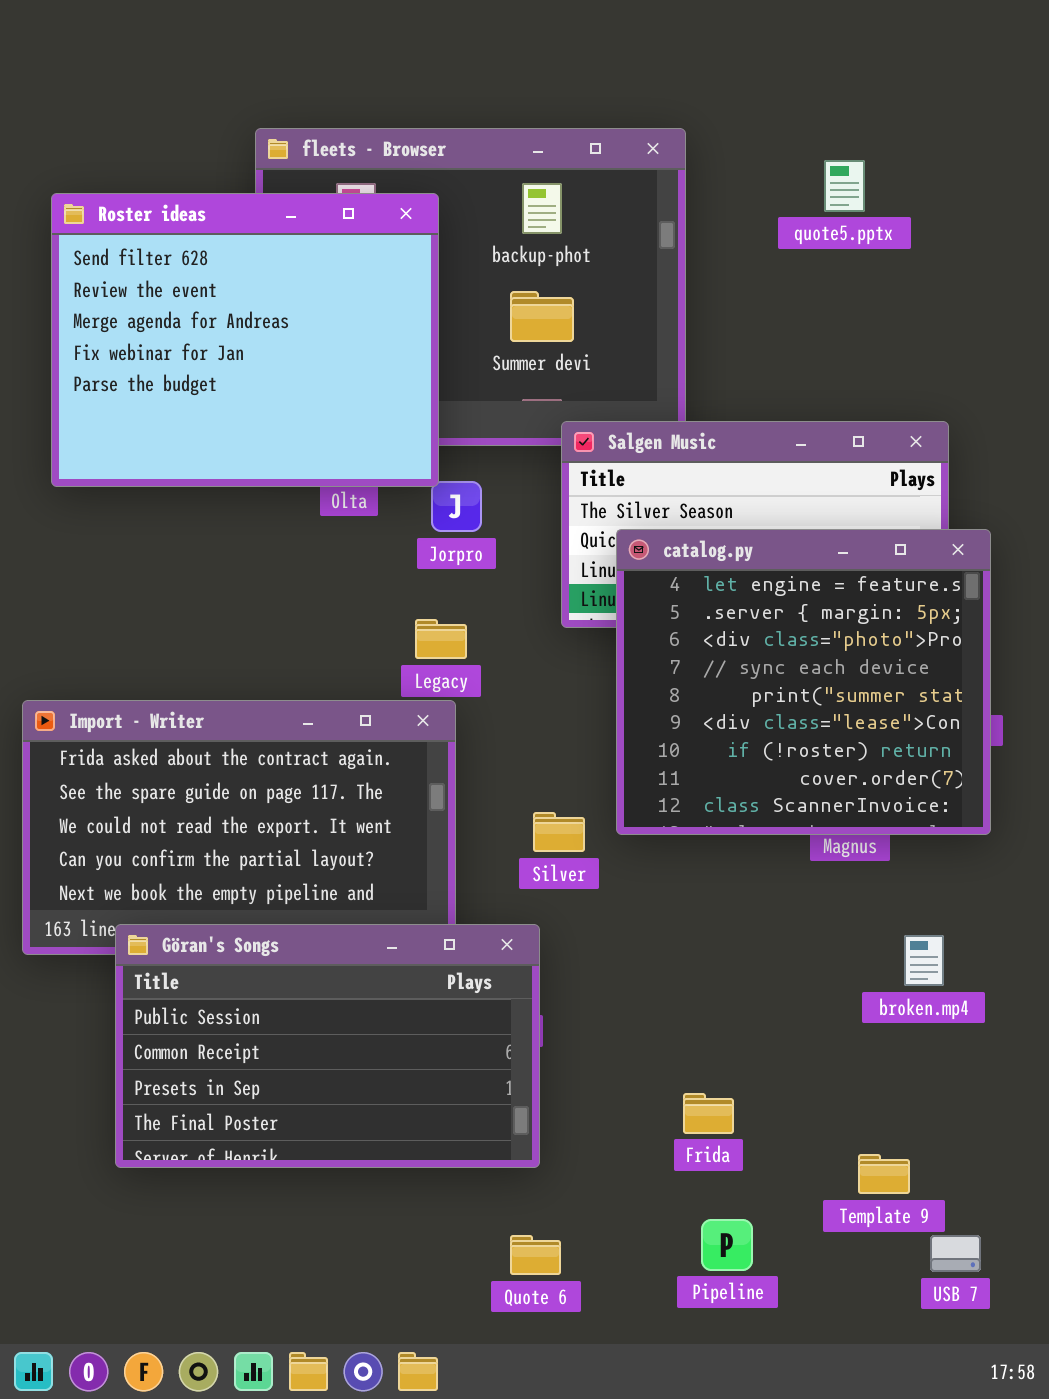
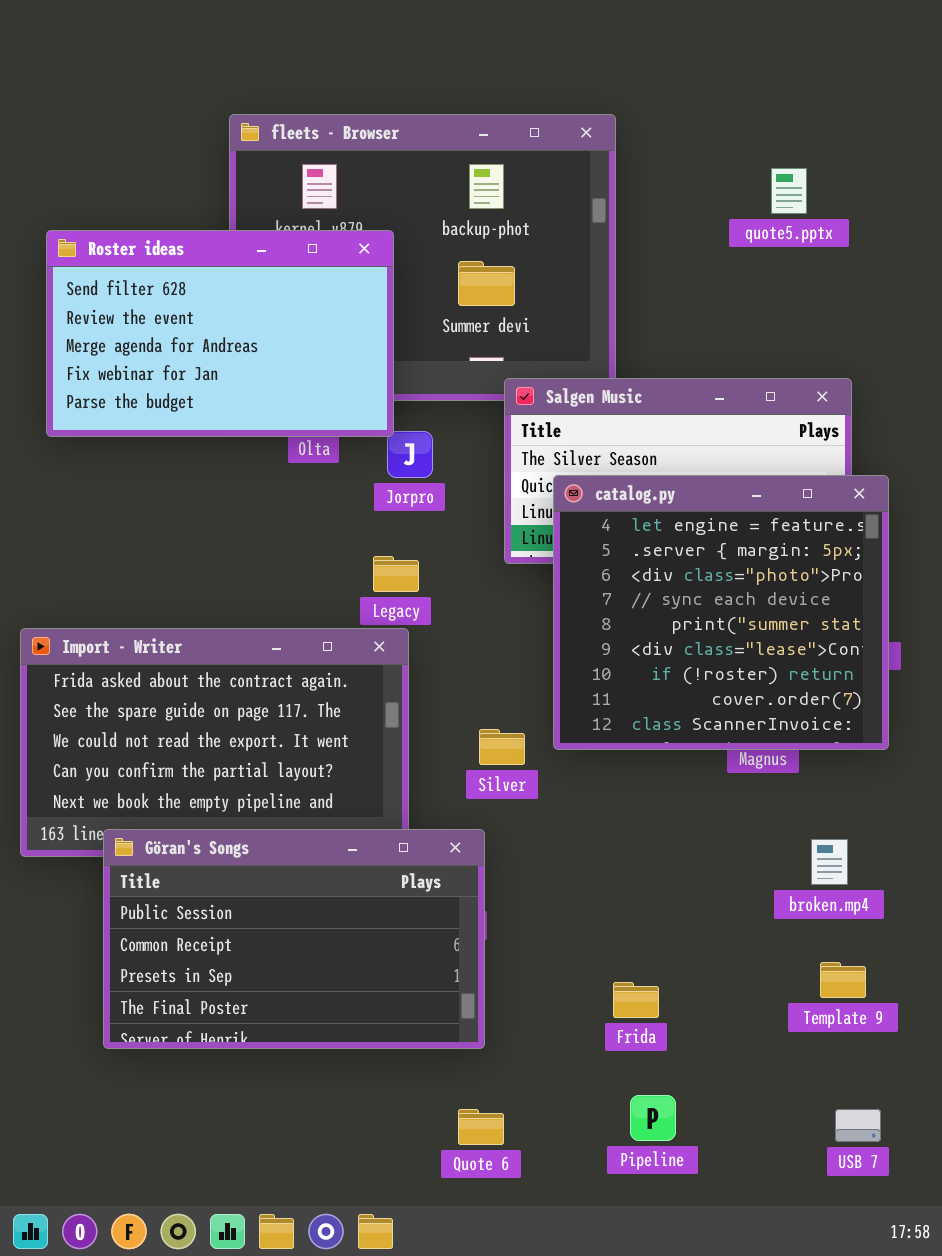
quote5.pptx: [824,160,865,212] -> [771,168,807,214], moved
Roster ideas: [51,193,439,487] -> [46,230,394,437], resized
Template 9: [858,1154,910,1194] -> [820,962,866,998], moved

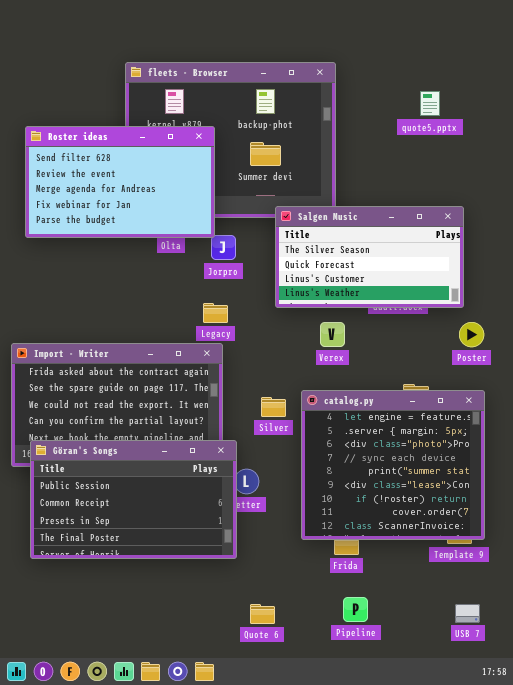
catalog.py: [553,475,889,750] -> [301,390,485,540], moved
Göran's Songs: [103,829,485,1049] -> [30,440,237,559], moved

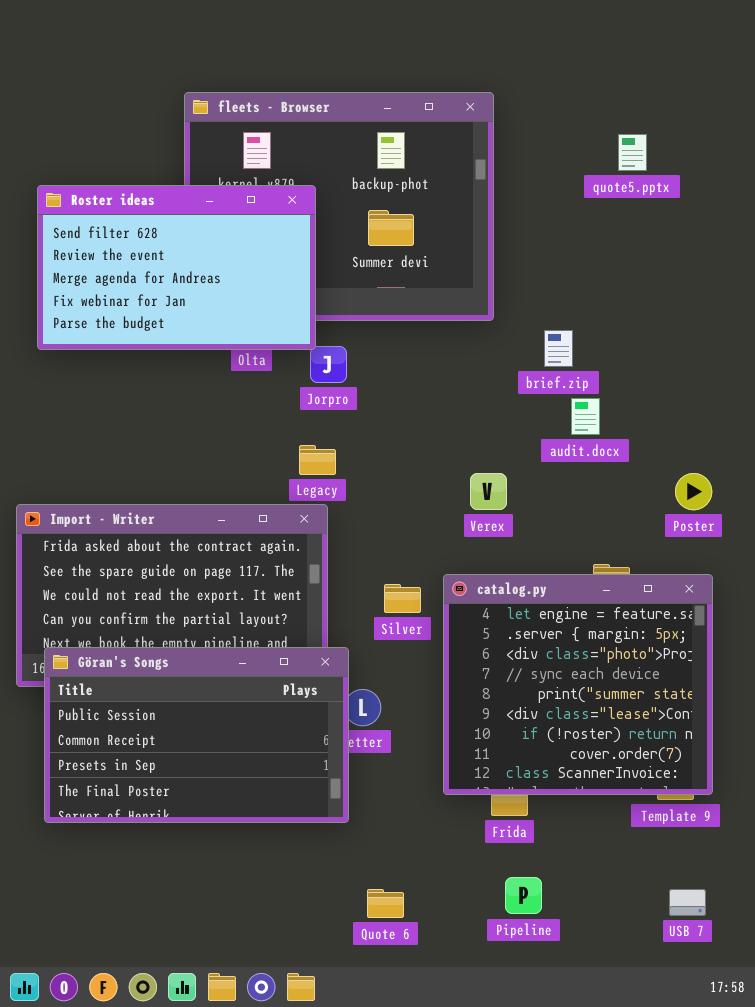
Salgen Music: [275,206,464,308] -> none, closed

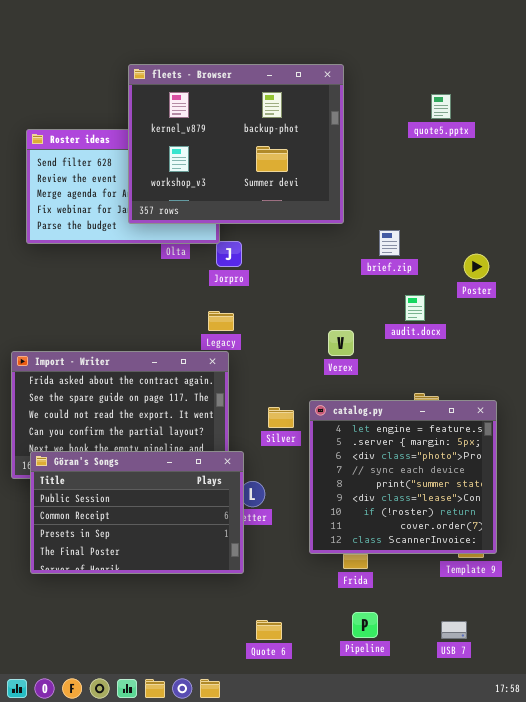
fleets - Browser: [184,92,494,321] -> [128,64,344,224], raised
audit.docx: [571,398,600,435] -> [405,295,425,321], moved
Poster: [675,473,712,510] -> [464,254,489,279], moved
USB 7: [669,889,706,916] -> [441,621,467,639], moved

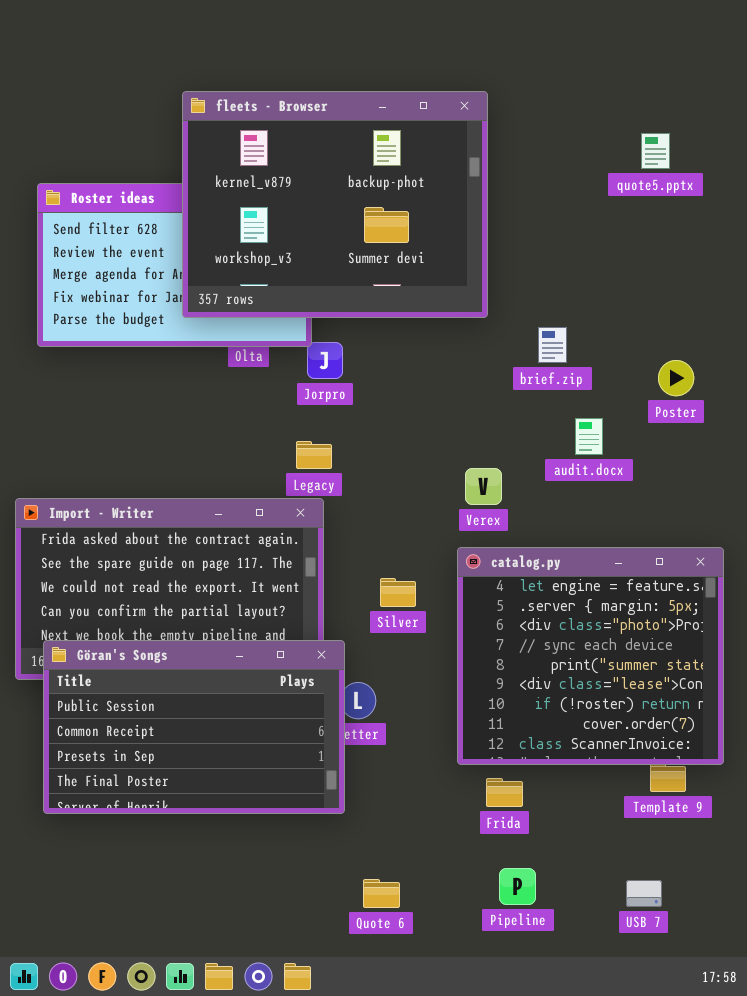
quote5.pptx: [431,94,451,119] -> [641,133,670,169], moved
catalog.py: [309,400,497,554] -> [457,547,724,765], moved

